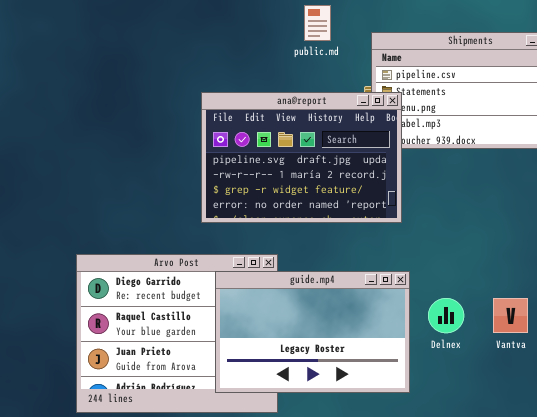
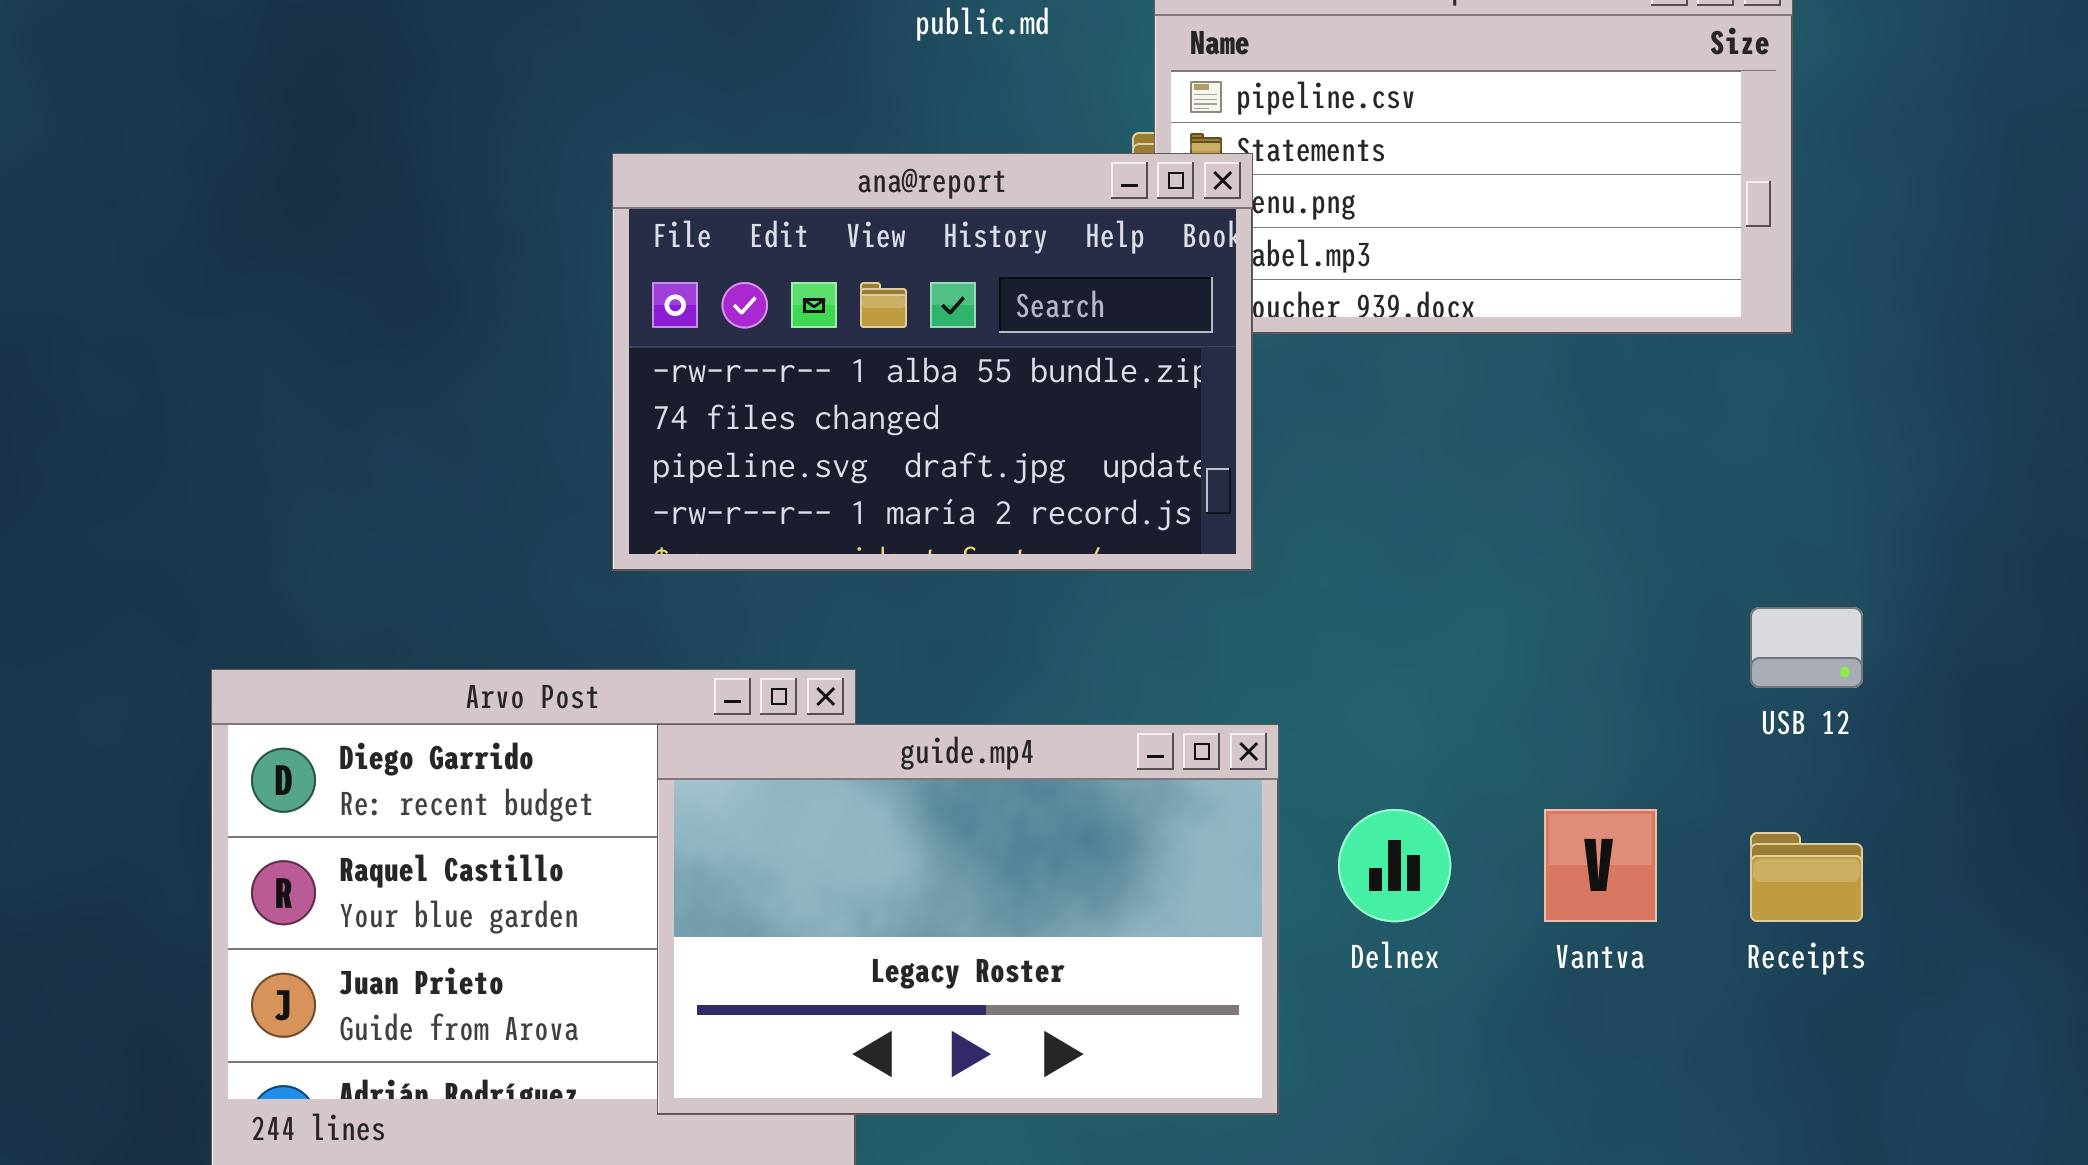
ana@report: [201,92,402,223] -> [612,153,1253,571], scrolled up 2 rows

